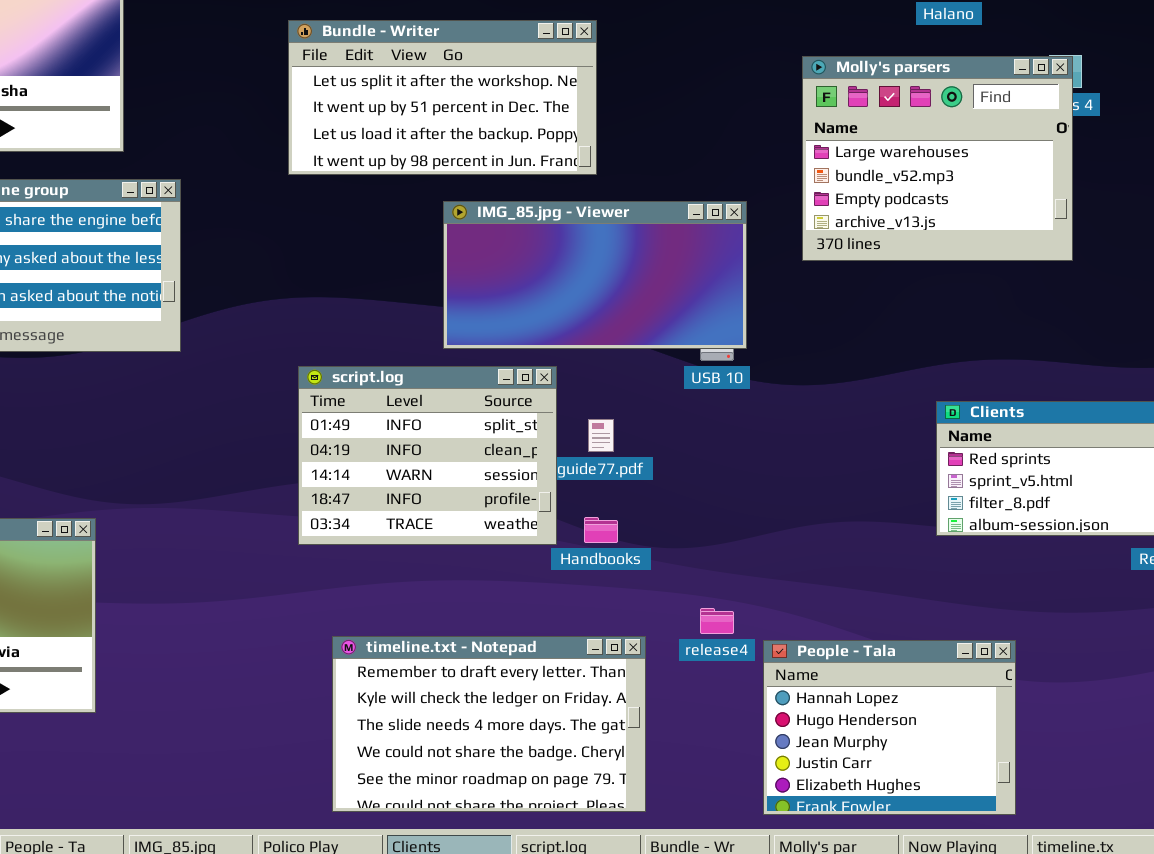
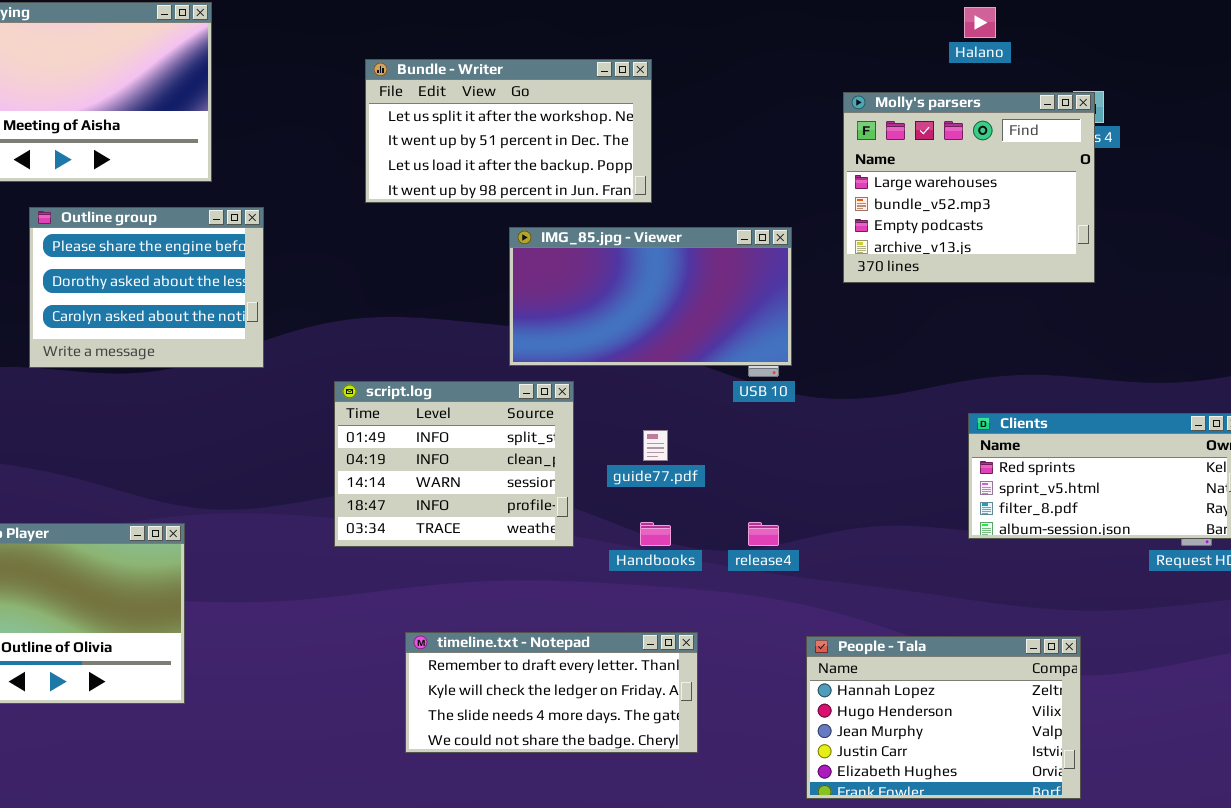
script.log: [298,366,557,545] -> [334,381,574,547], moved
release4: [700,608,734,634] -> [748,522,779,546], moved
timeline.txt - Notepad: [332,636,646,812] -> [405,632,698,753], resized
People - Tala: [763,640,1016,815] -> [806,636,1081,799], resized

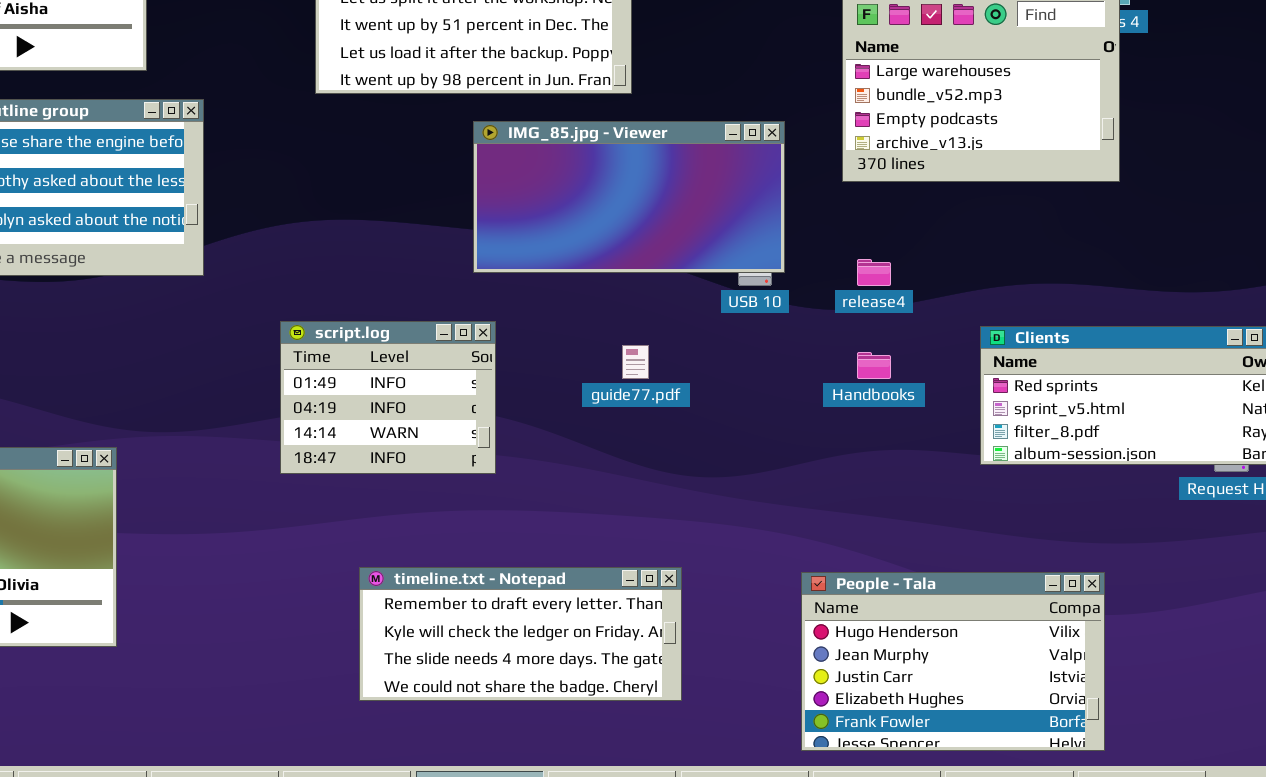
script.log: [334,381,574,547] -> [280,321,496,474], resized
Handbooks: [640,522,671,546] -> [857,352,891,379], moved
release4: [748,522,779,546] -> [857,259,891,286], moved
People - Tala: [806,636,1081,799] -> [801,572,1105,751], scrolled down 1 row

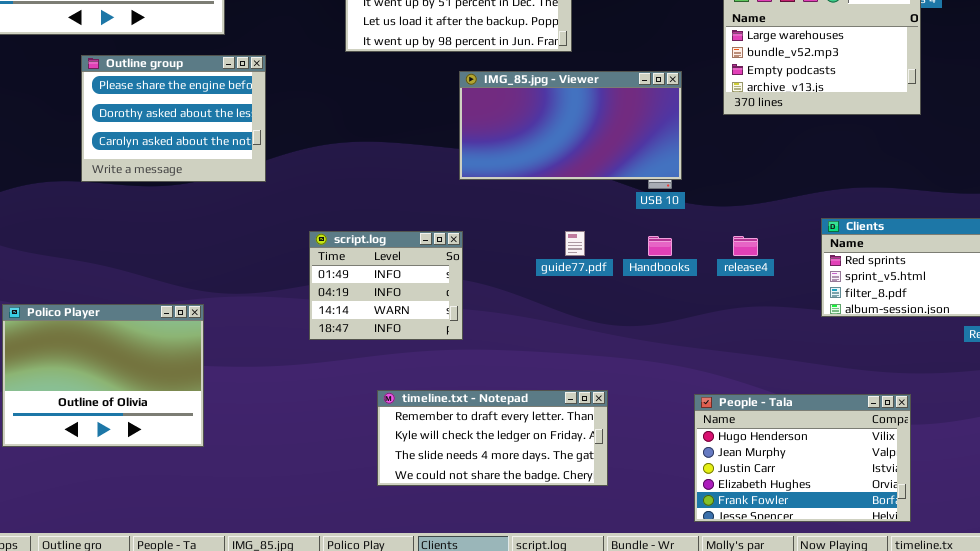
release4: [857,259,891,286] -> [733,236,758,256], moved
script.log: [280,321,496,474] -> [309,231,463,340], moved
Handbooks: [857,352,891,379] -> [648,236,672,256], moved

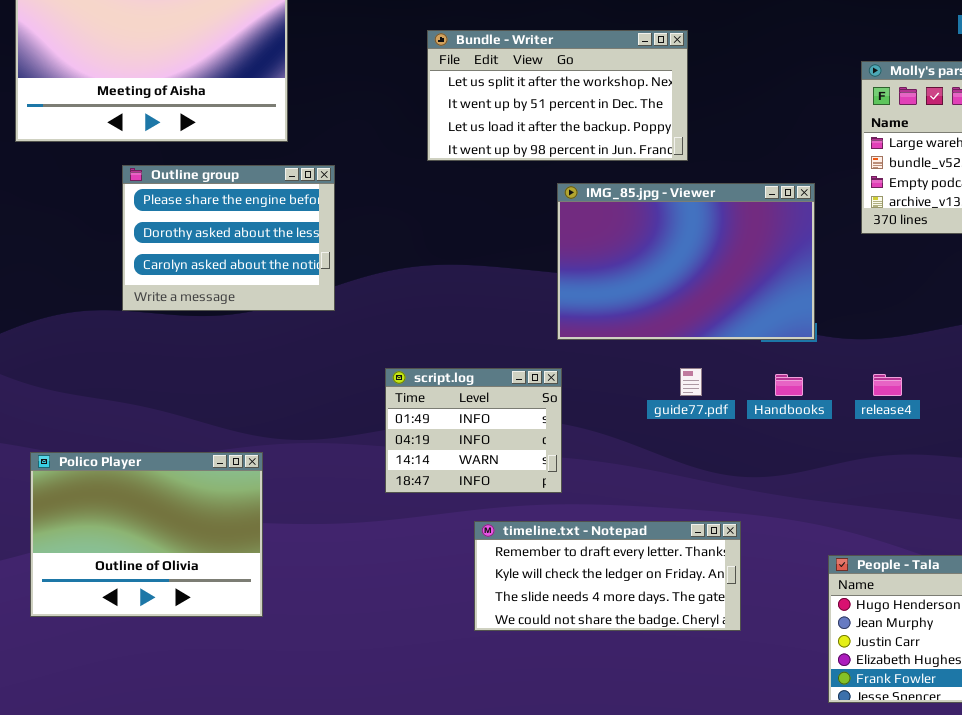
IMG_85.jpg - Viewer: [459,71,682,180] -> [557,183,815,340], resized
timeline.txt - Notepad: [377,390,608,486] -> [474,521,741,631], moved

